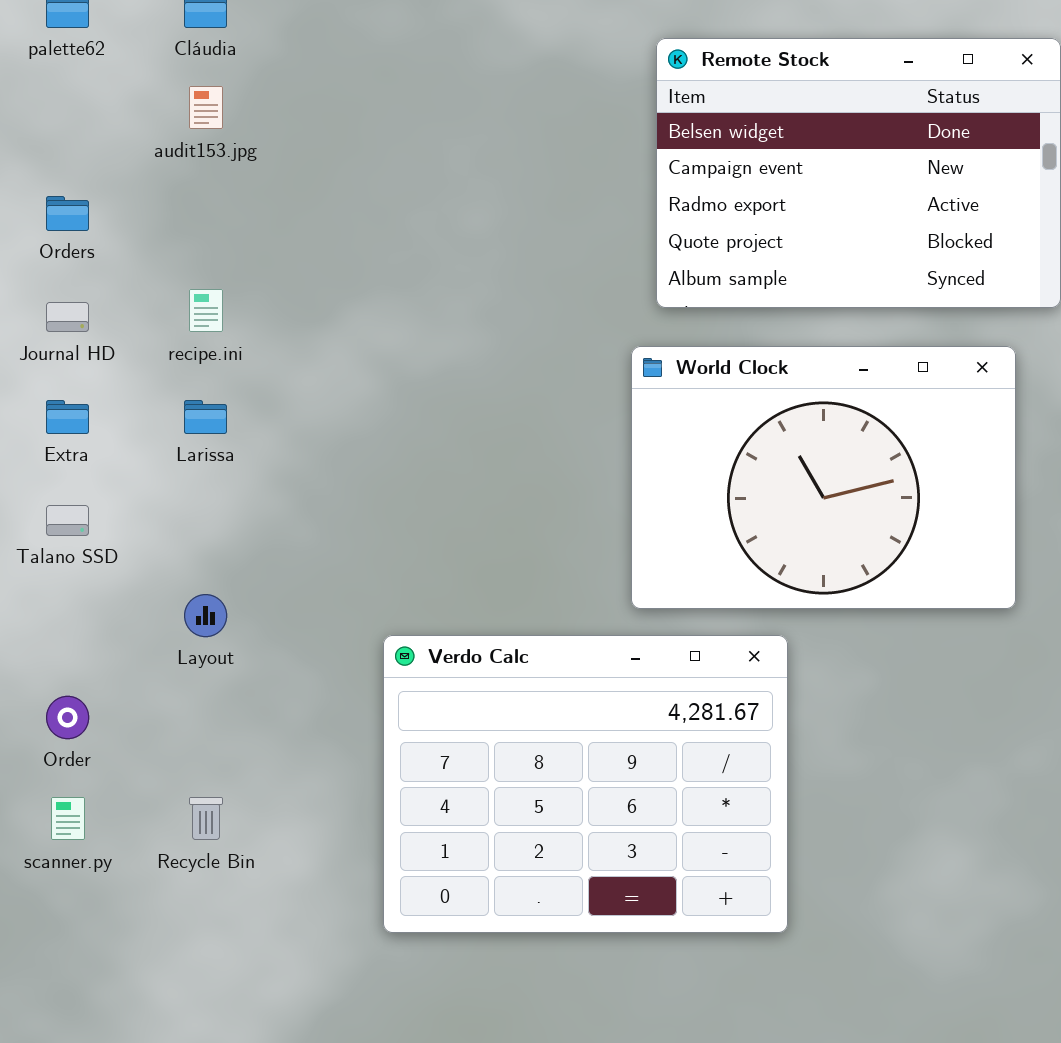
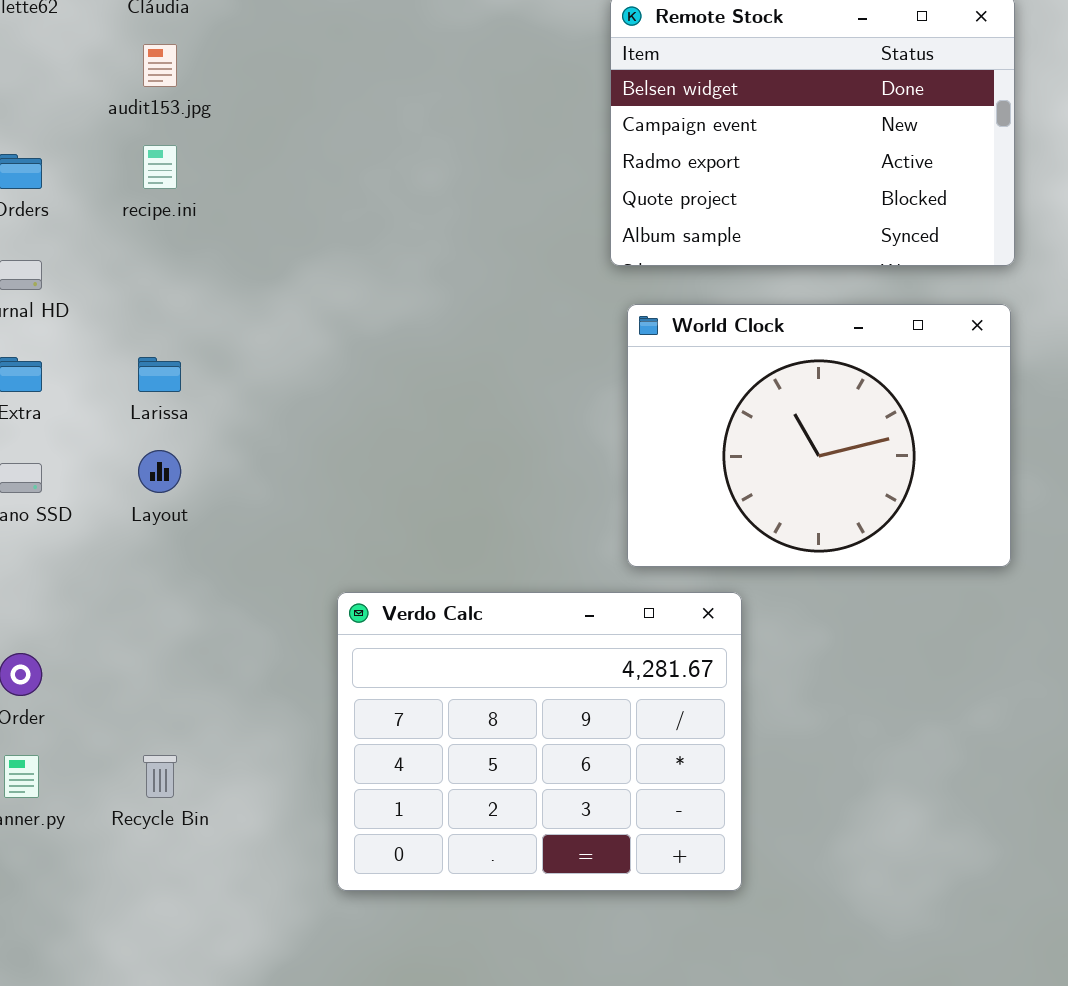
recipe.ini: [189,289,223,332] -> [143,145,177,189], moved
World Clock: [631,346,1016,609] -> [627,304,1011,567], moved
Layout: [184,594,227,637] -> [138,450,181,493], moved

